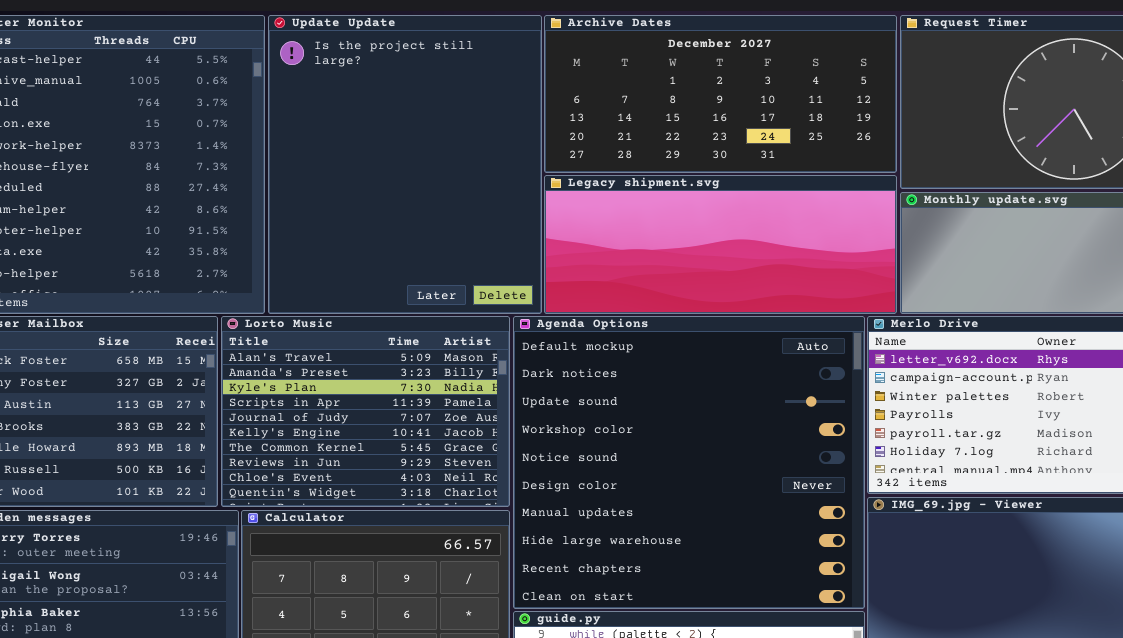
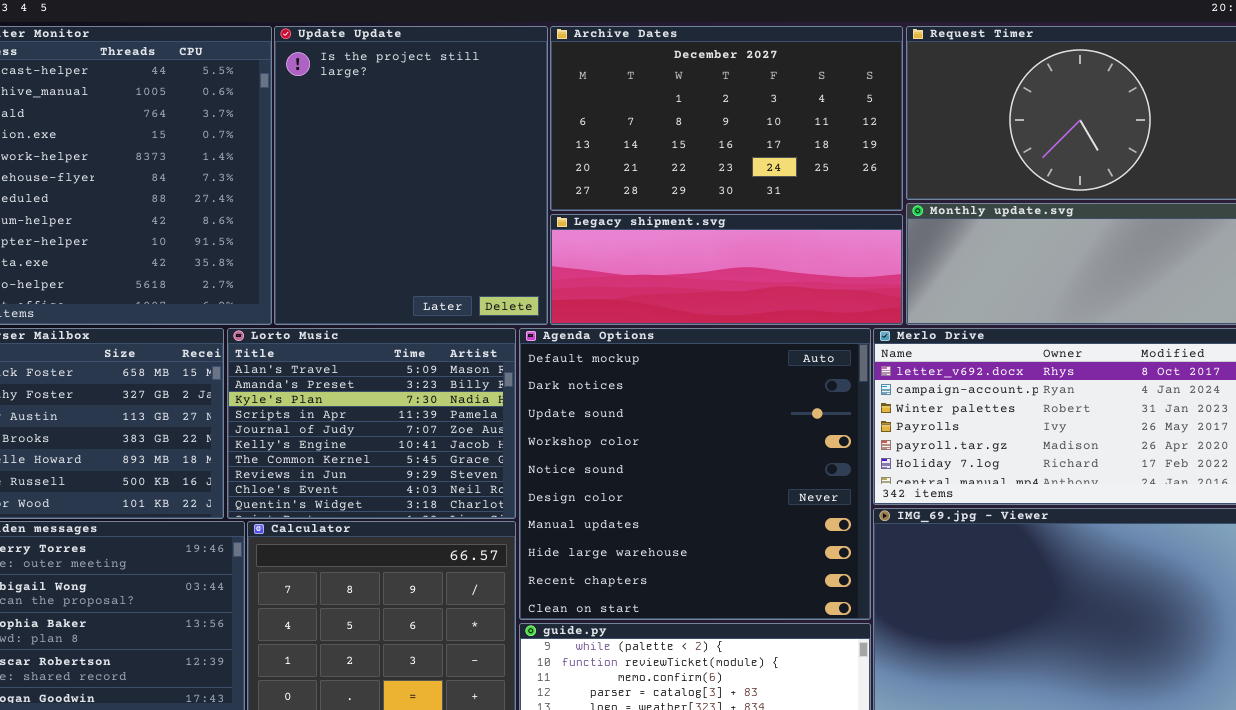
Archive Dates: [544,15,897,173] -> [550,26,903,211], resized
Legacy shipment.svg: [544,175,897,314] -> [550,214,903,325], resized

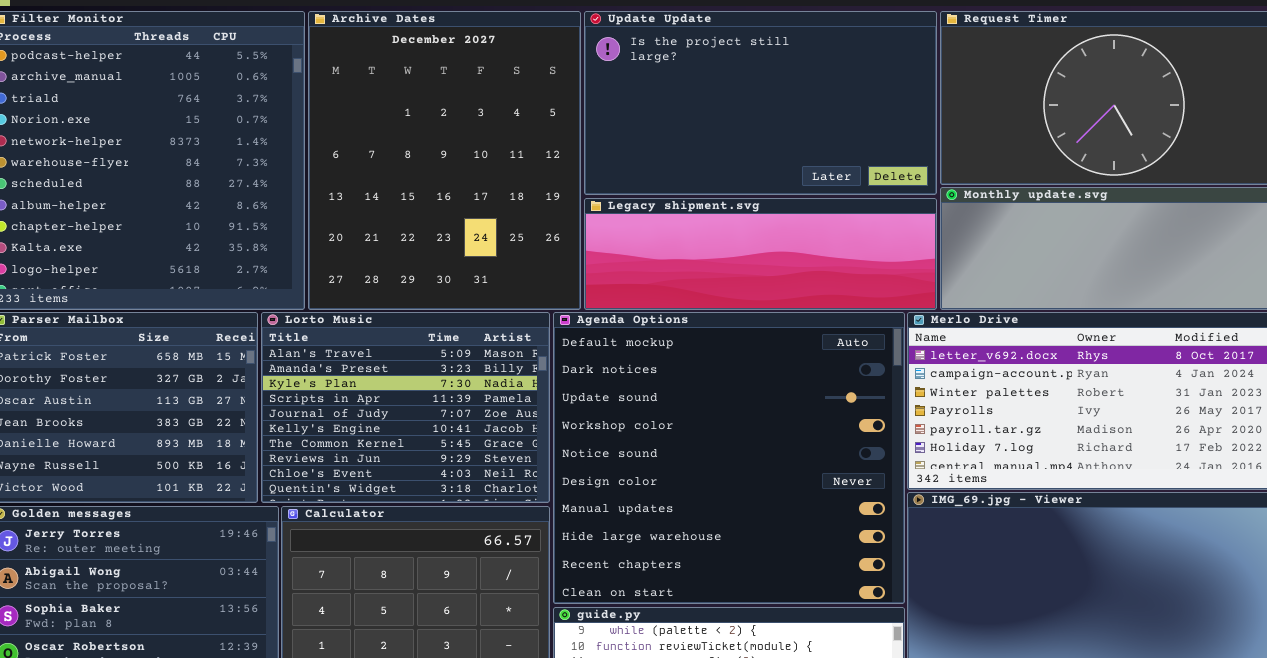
Update Update: [274,26,548,325] -> [584,11,937,195], moved, resized
Archive Dates: [550,26,903,211] -> [308,11,581,310], moved, resized

